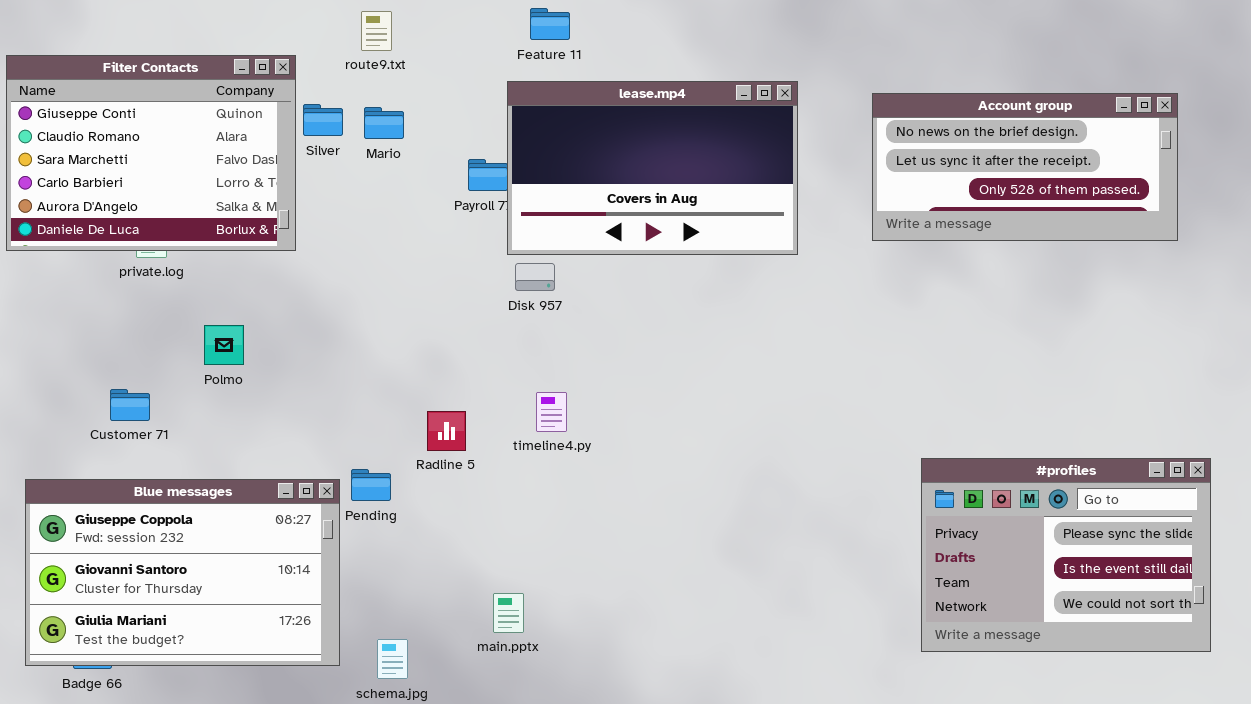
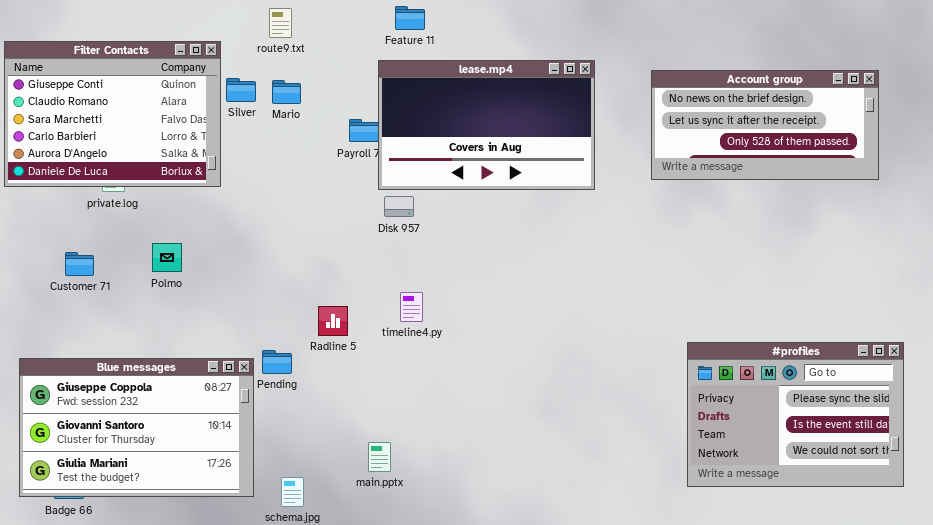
Customer 71: [110,389,150,421] -> [65,252,94,276], moved

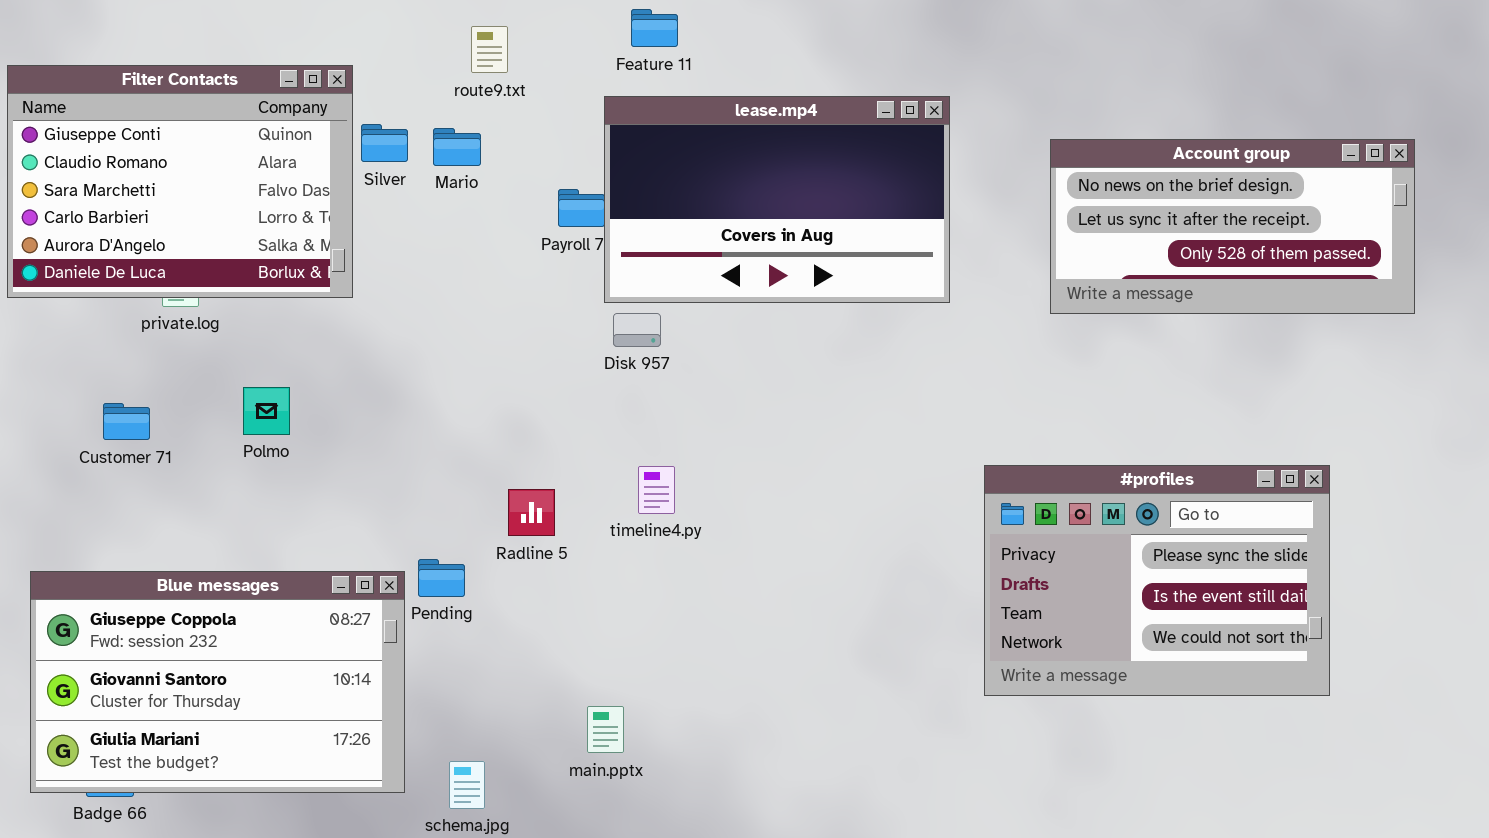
route9.txt: [269,8,292,38] -> [471,26,508,73], moved
Account group: [651,70,879,180] -> [1050,139,1415,314], moved
#profiles: [687,342,904,487] -> [984,465,1330,696], moved

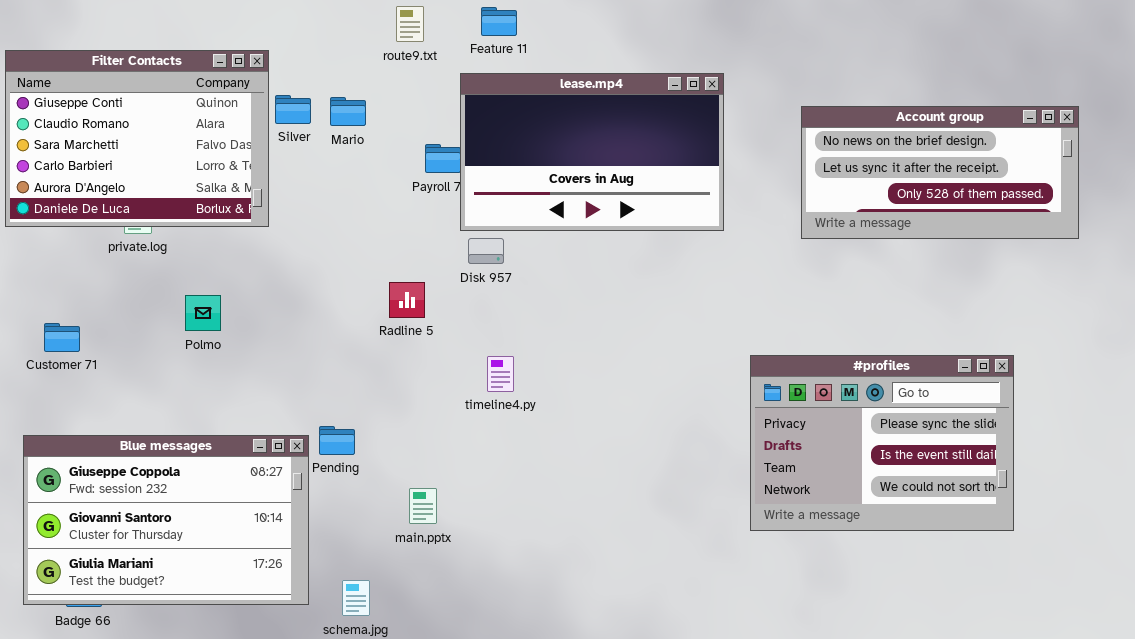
route9.txt: [471,26,508,73] -> [396,6,424,42], moved
Customer 71: [103,403,150,440] -> [44,323,80,352], moved
Radline 5: [508,489,555,536] -> [389,282,425,318], moved
main.pptx: [587,706,624,753] -> [409,488,437,524], moved

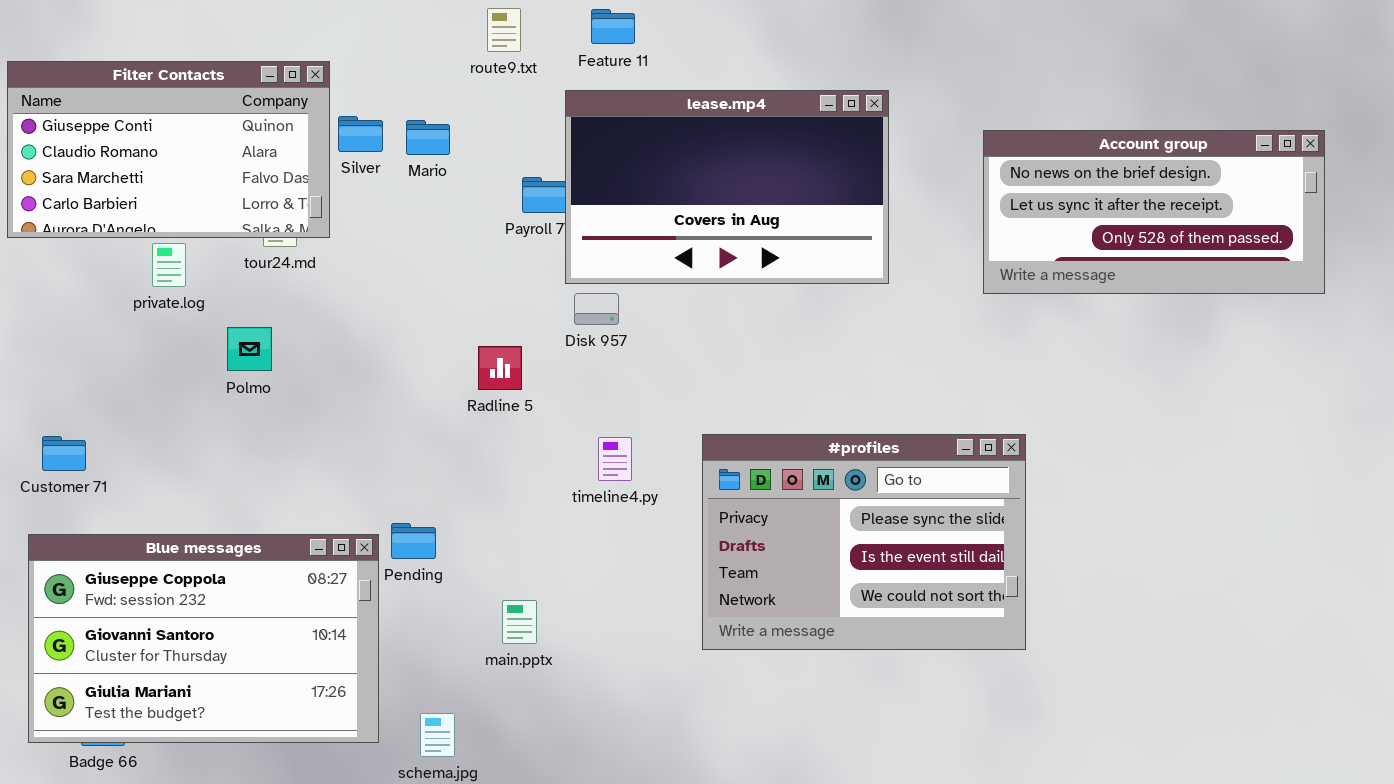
Filter Contacts: [5,50,269,227] -> [7,61,330,238], resized
Polmo: [185,295,221,331] -> [227,327,272,371], moved
Customer 71: [44,323,80,352] -> [42,436,86,471], moved
#profiles: [750,355,1014,531] -> [702,434,1026,650], moved

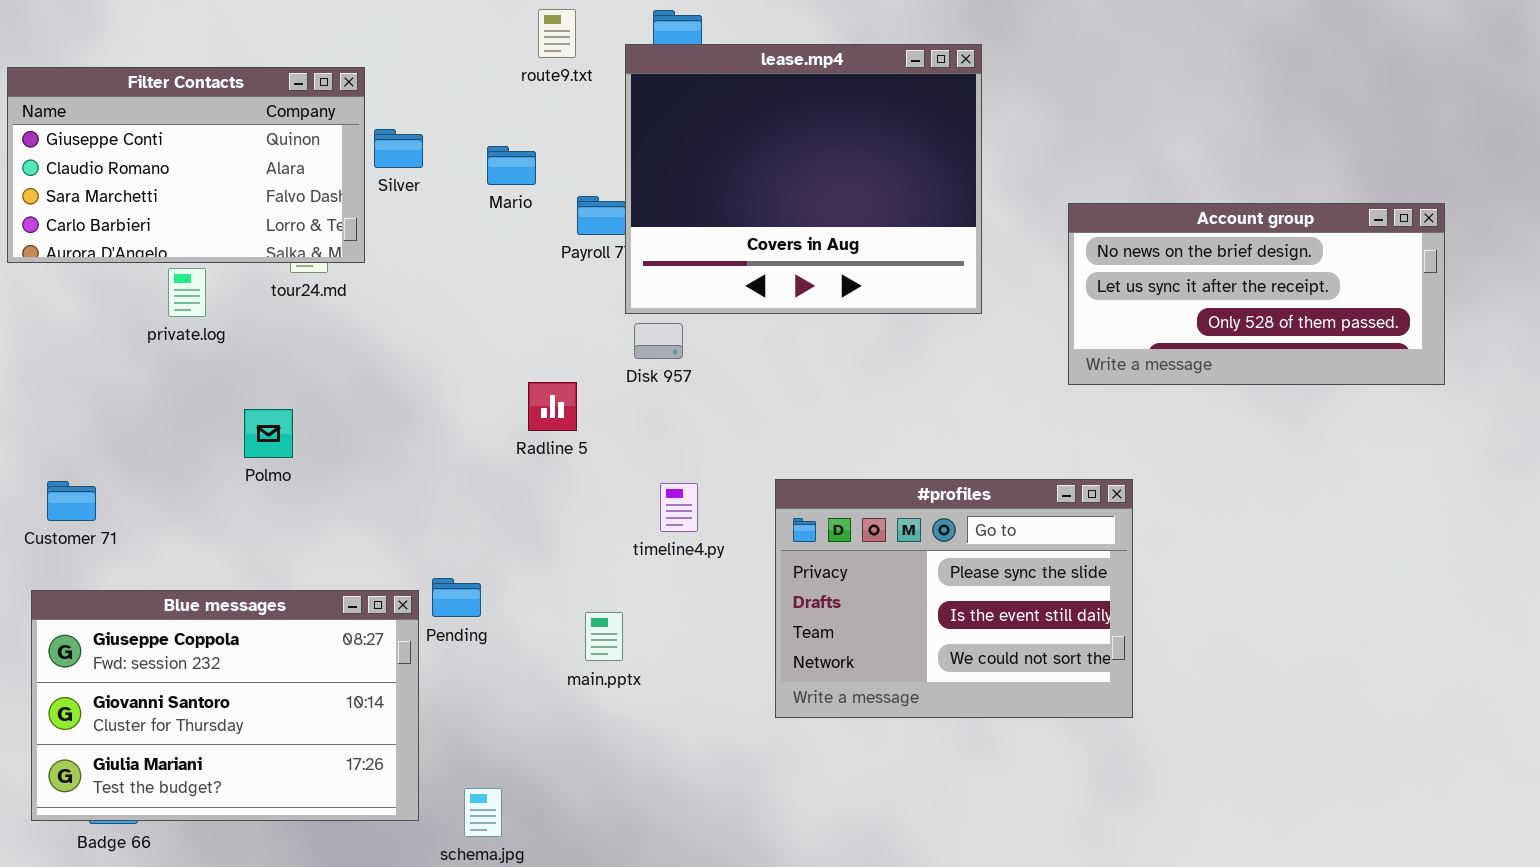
lease.mp4: [565,90,889,284] -> [625,44,982,314], resized
Mario: [406,120,450,155] -> [487,146,536,185], moved
Account group: [983,130,1325,294] -> [1068,203,1445,385], moved
Polmo: [227,327,272,371] -> [244,409,293,458], moved
main.pptx: [502,600,537,644] -> [585,612,623,661], moved

